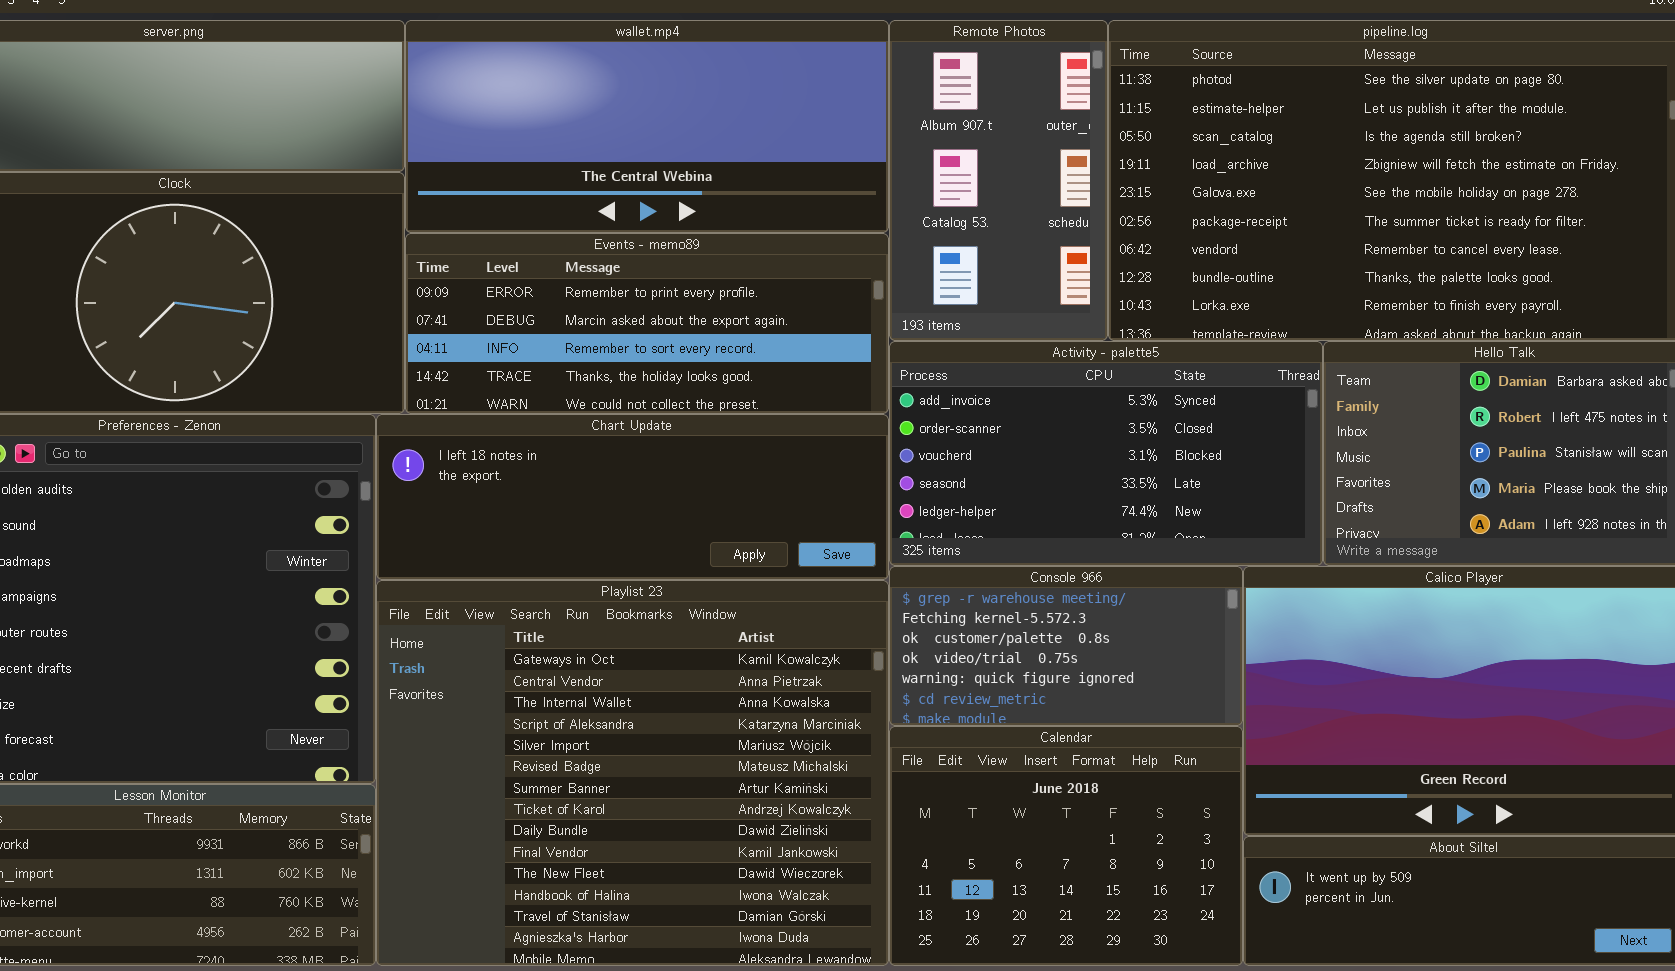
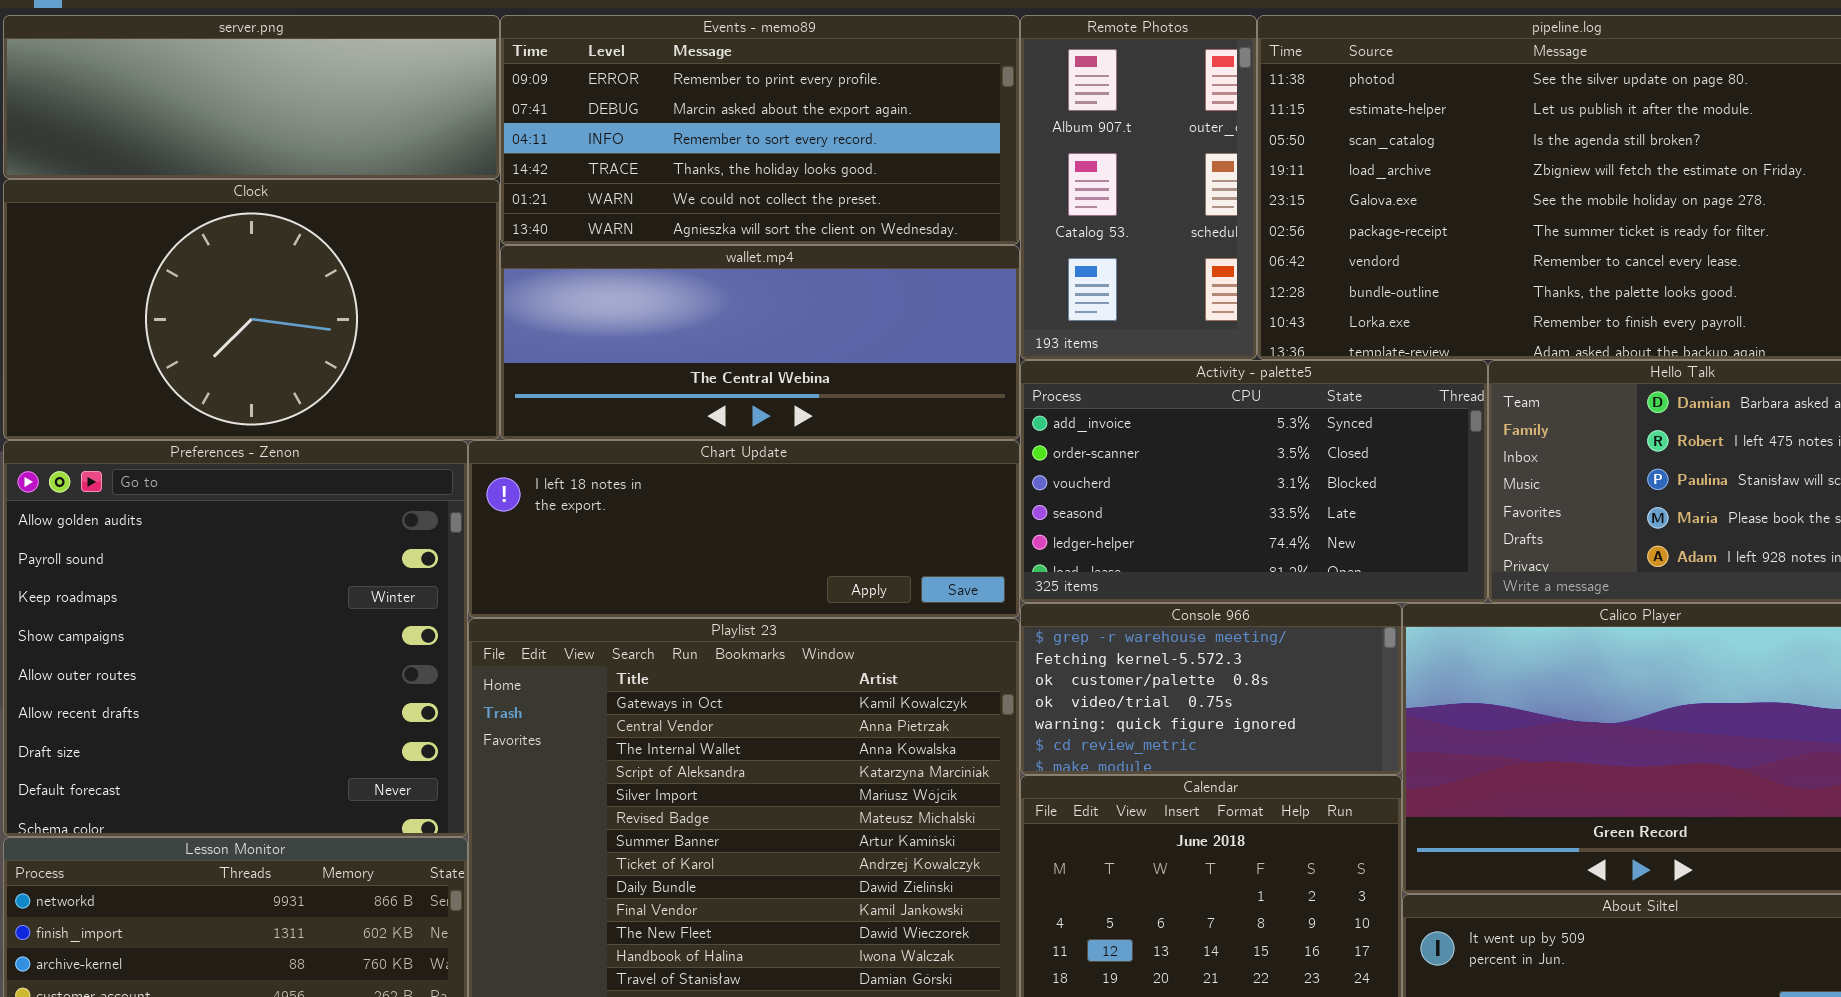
wallet.mp4: [405,20,889,233] -> [500,245,1020,440], moved, resized
Events - memo89: [405,233,889,414] -> [500,15,1020,245], moved, resized

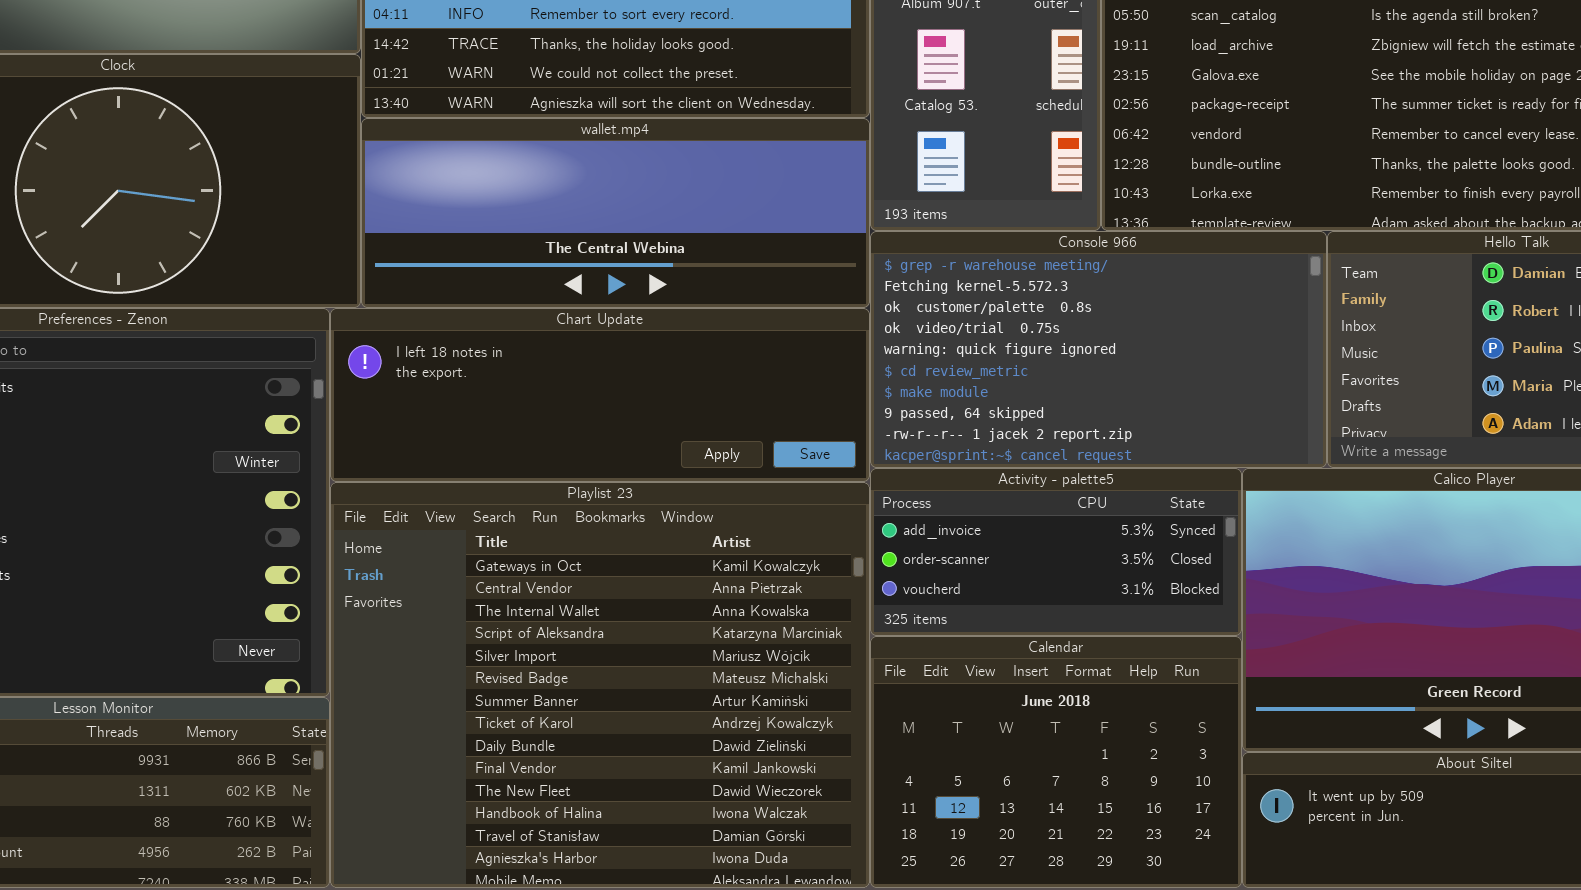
Activity - palette5: [1020,360,1488,603] -> [870,468,1242,636], moved, resized
Console 966: [1020,603,1402,775] -> [870,231,1327,468], moved, resized

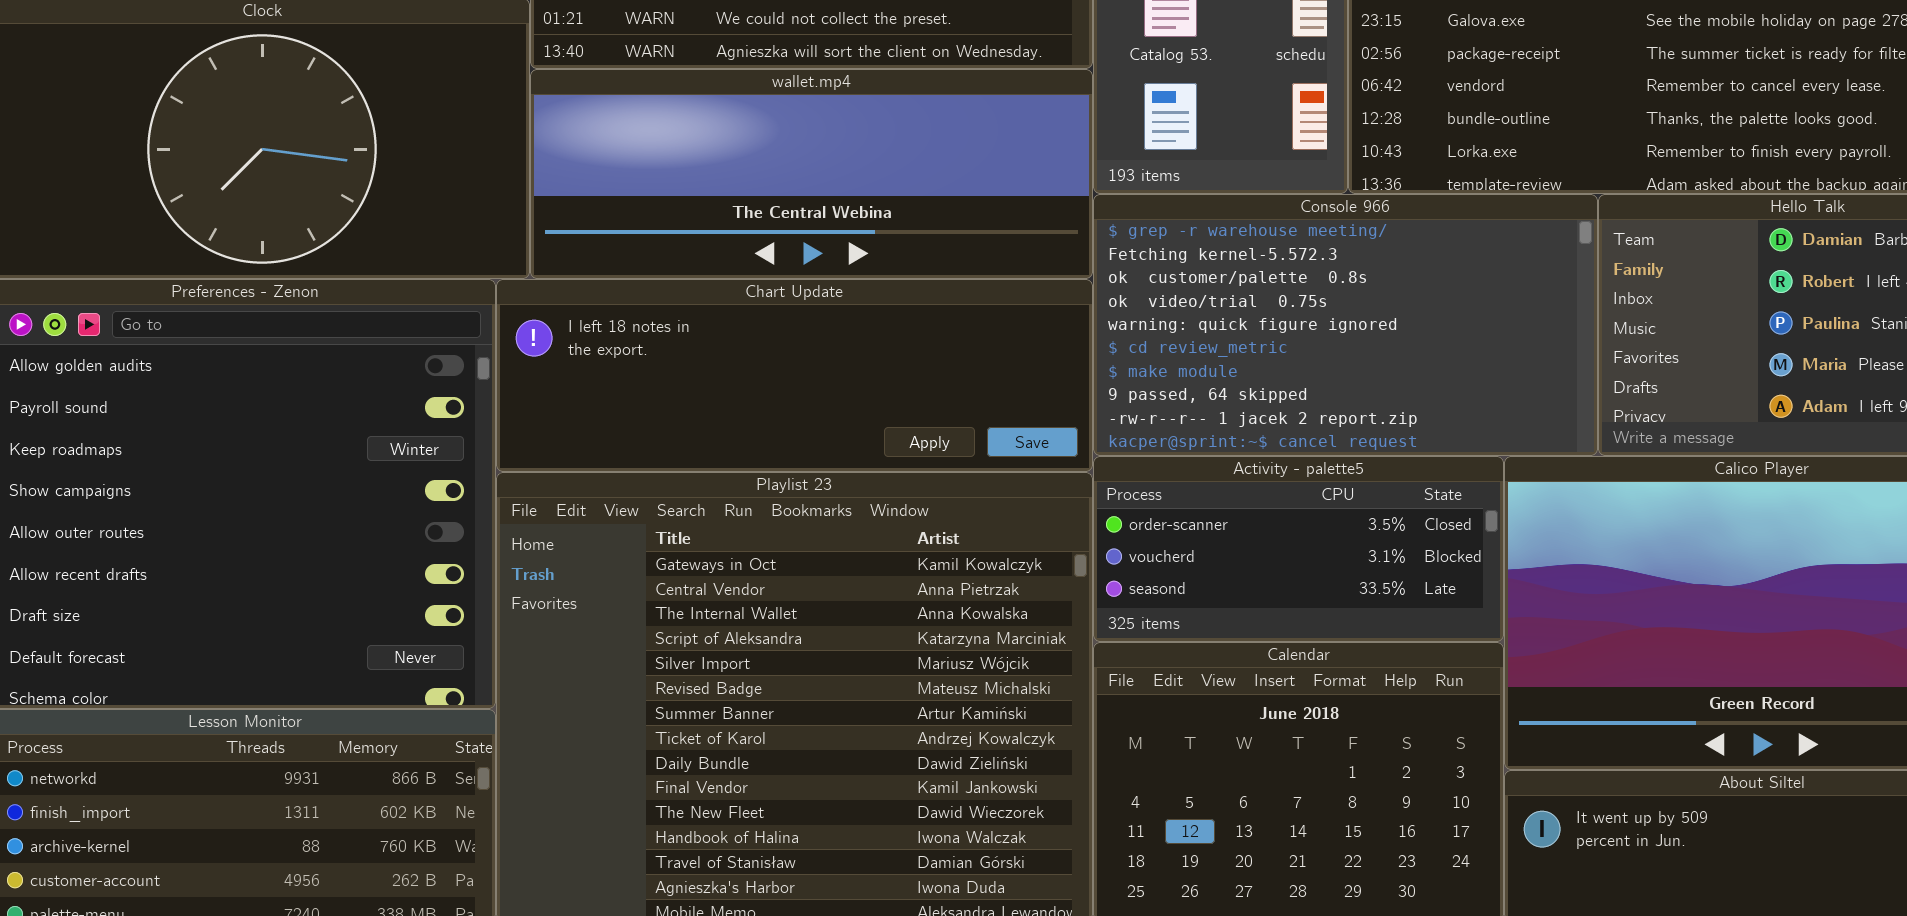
Activity - palette5: [870,468,1242,636] -> [1093,456,1504,642], scrolled down 1 row

